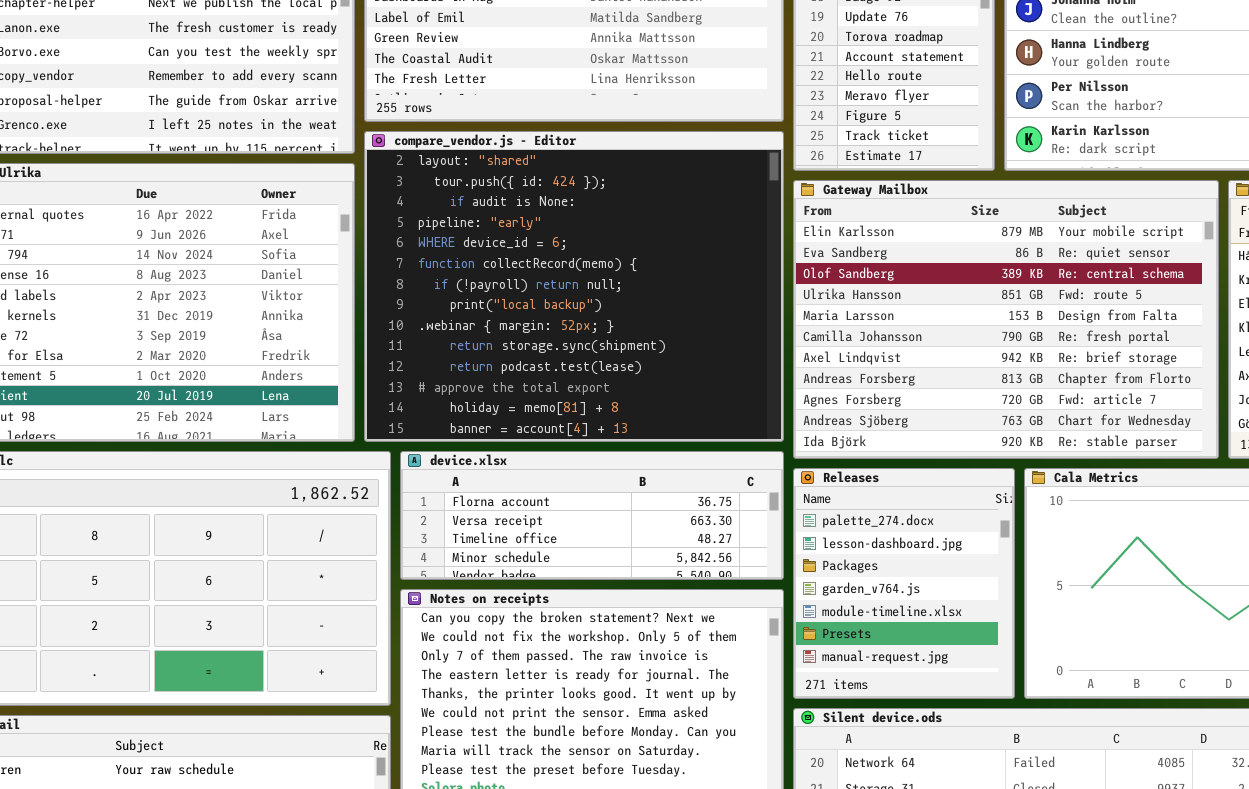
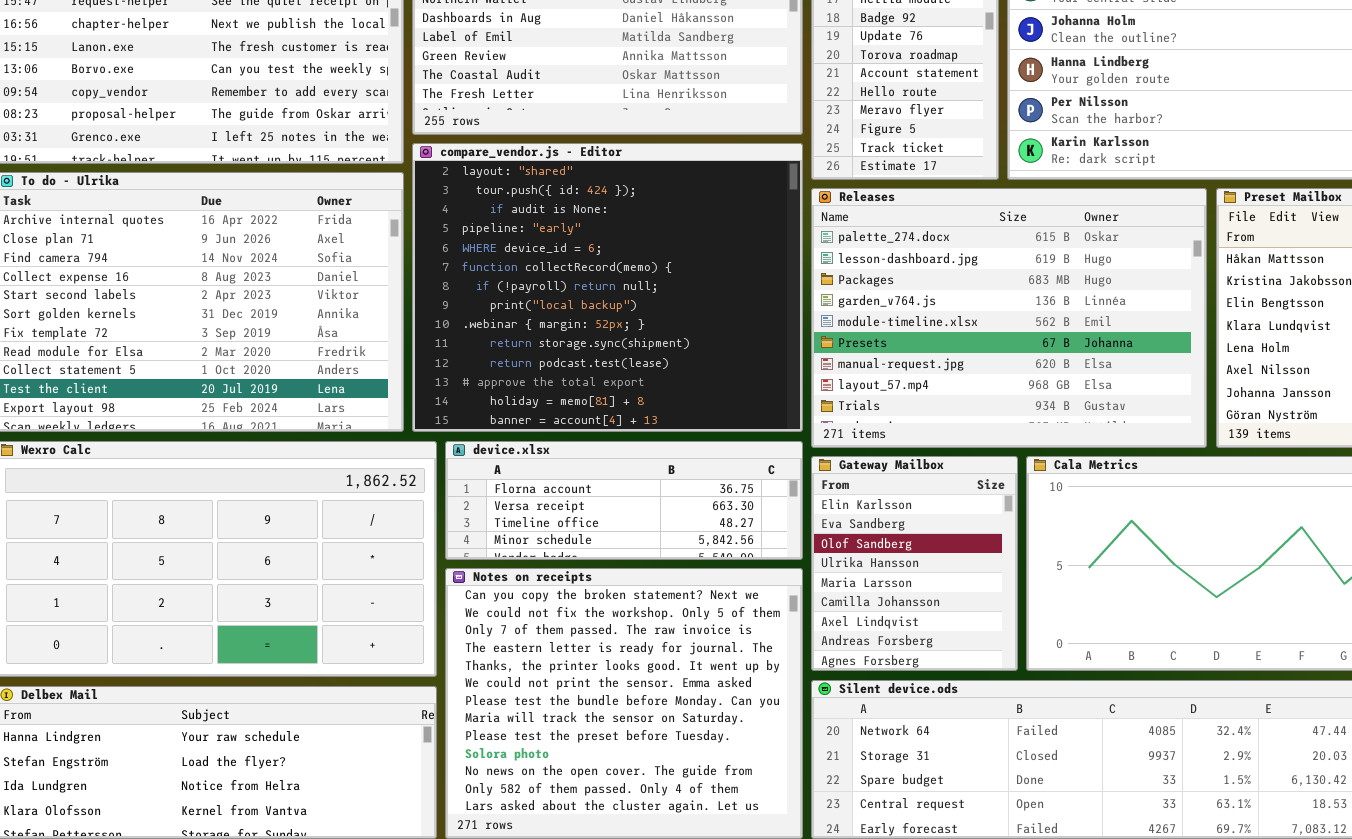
Gateway Mailbox: [793,180,1219,459] -> [811,456,1018,671], moved, resized
Releases: [793,468,1015,699] -> [811,188,1207,448], moved, resized

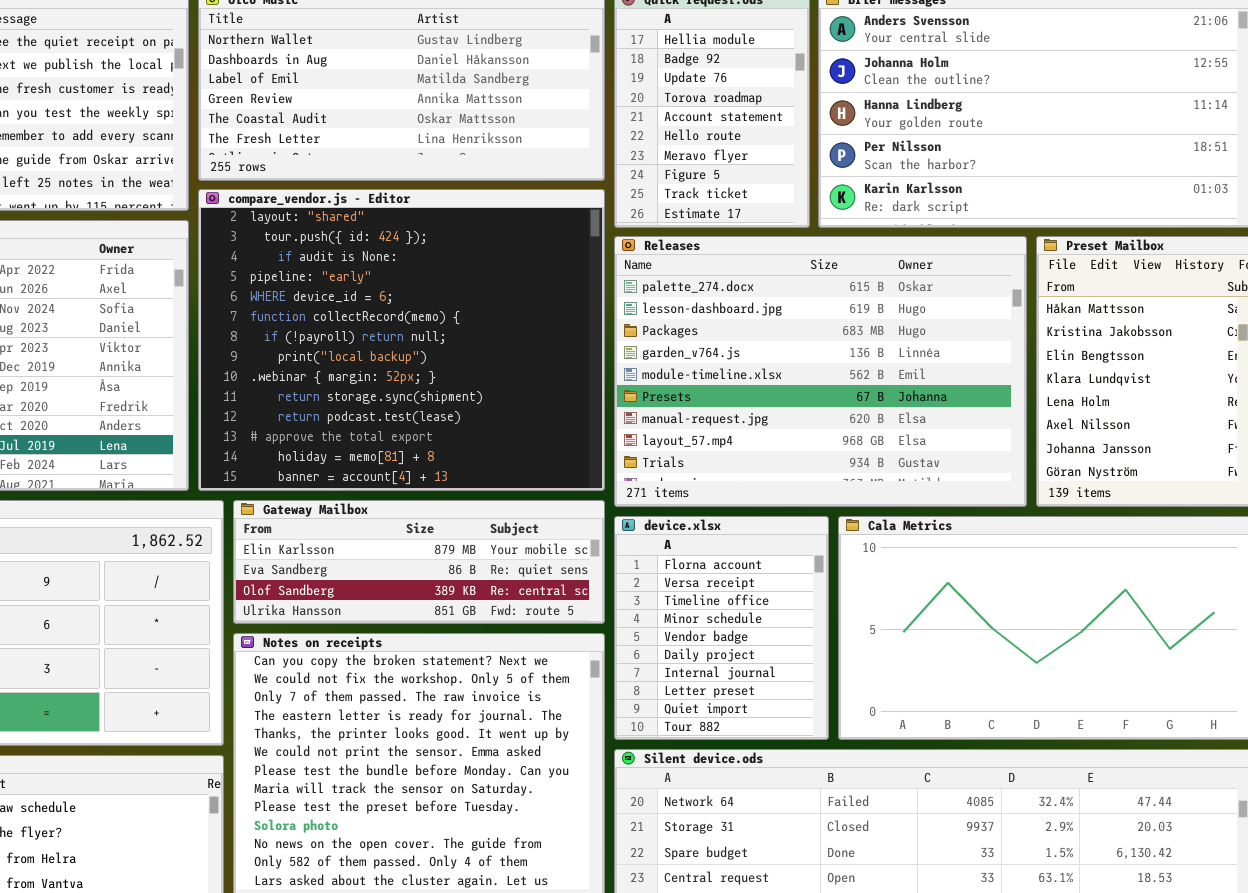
device.xlsx: [445,441,803,560] -> [614,516,829,740], moved, resized
Gateway Mailbox: [811,456,1018,671] -> [233,500,605,624], moved, resized

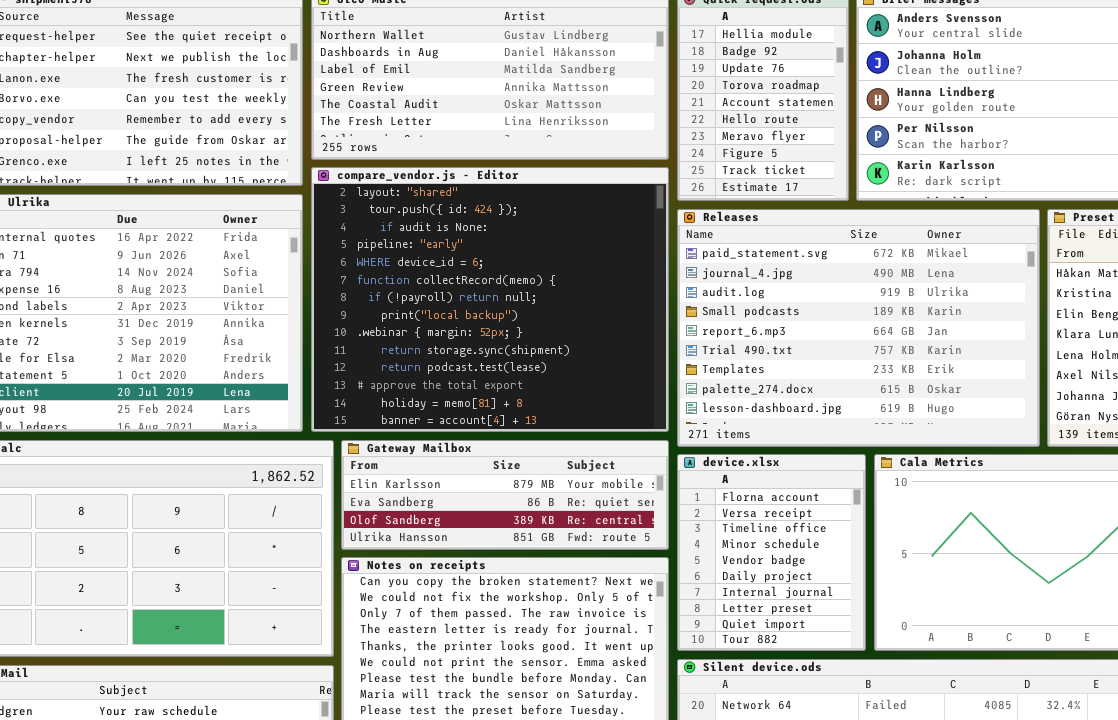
Releases: [614,236,1027,507] -> [677,209,1040,447], scrolled up 7 rows

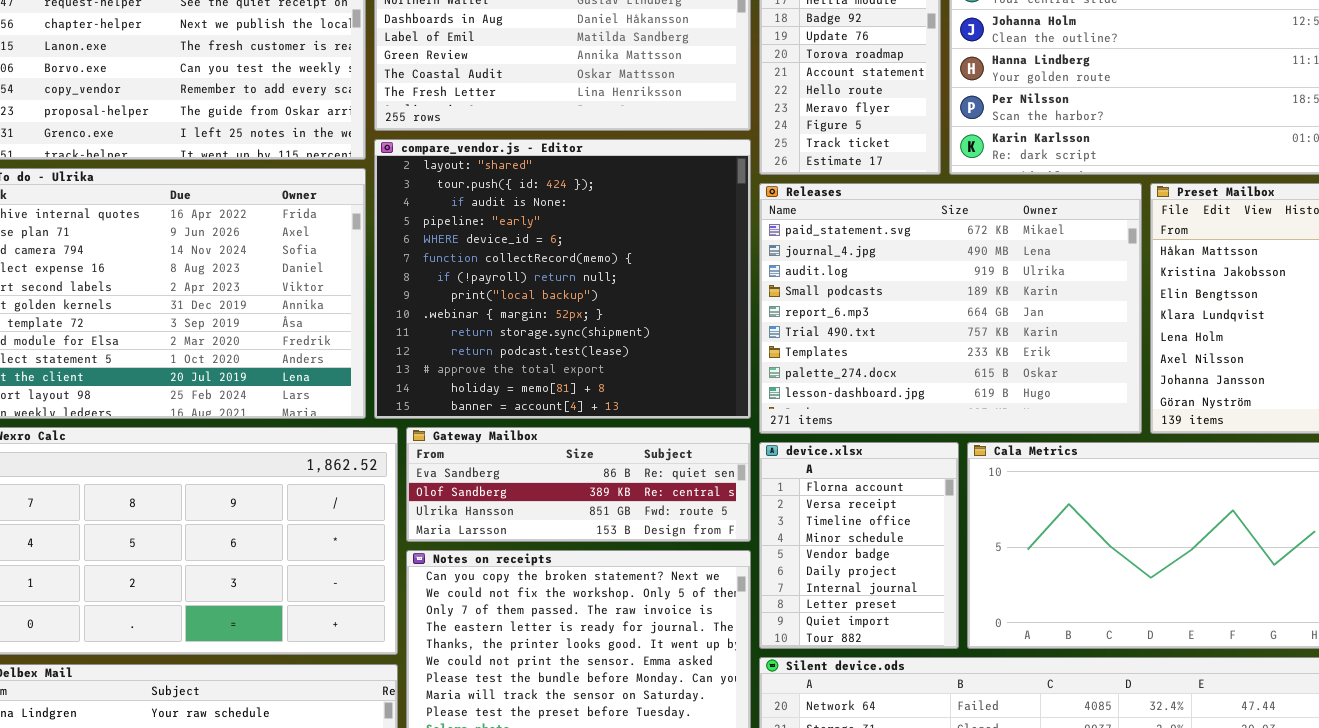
Gateway Mailbox: [341,440,669,550] -> [406,427,751,542], scrolled down 1 row

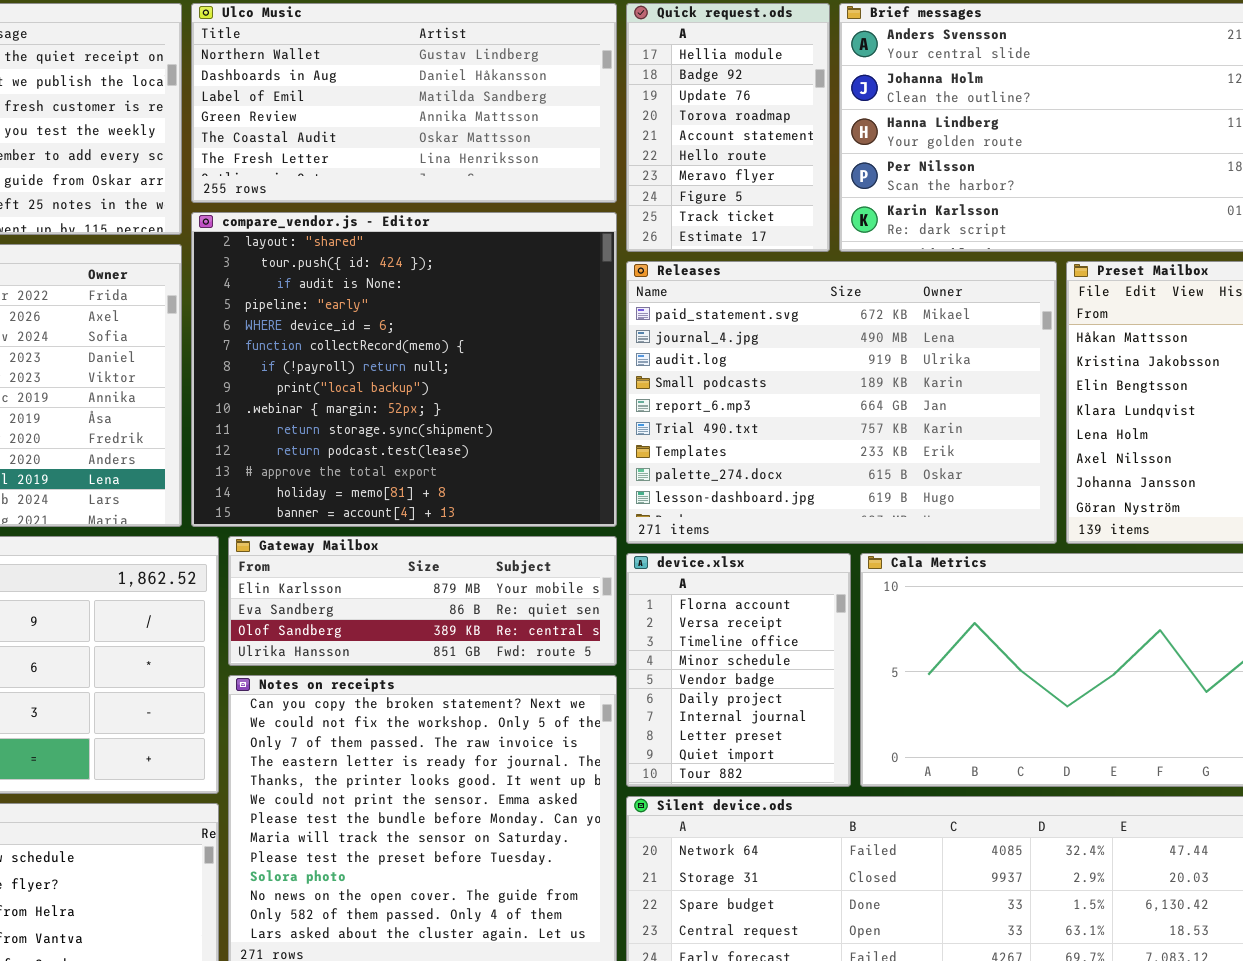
Gateway Mailbox: [406,427,751,542] -> [228,536,617,666], scrolled up 1 row

